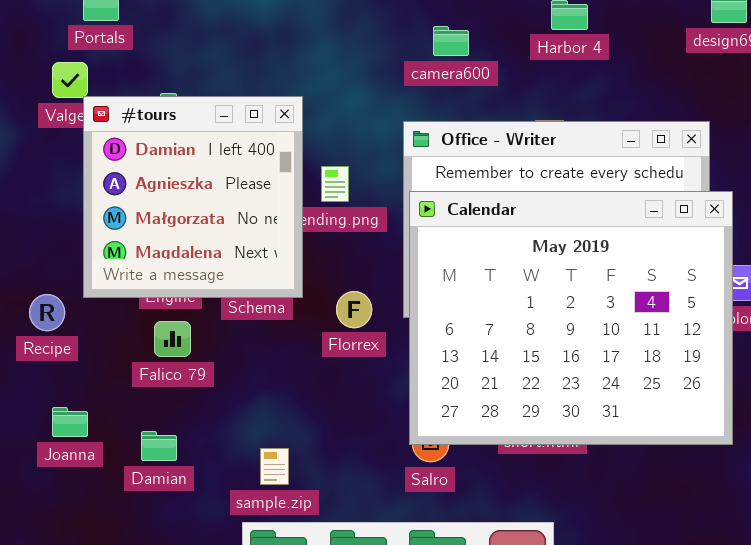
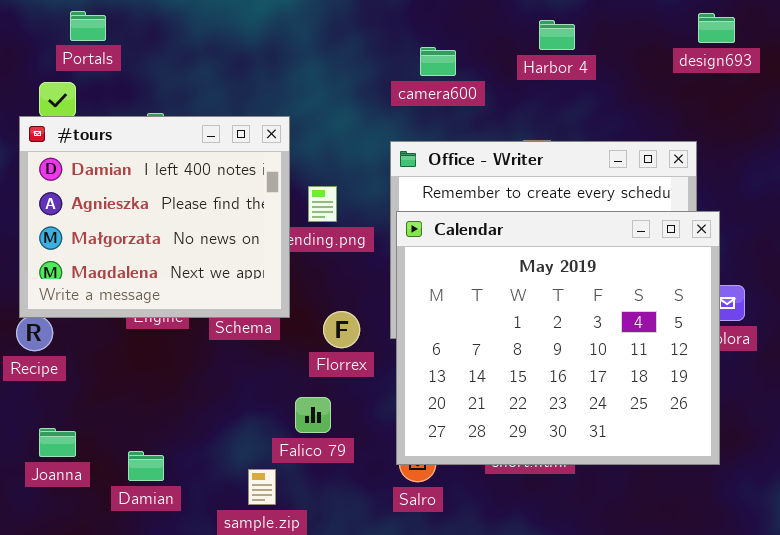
#tours: [83,96,303,298] -> [19,116,290,318], resized
Falico 79: [154,321,191,357] -> [295,397,331,433], moved

